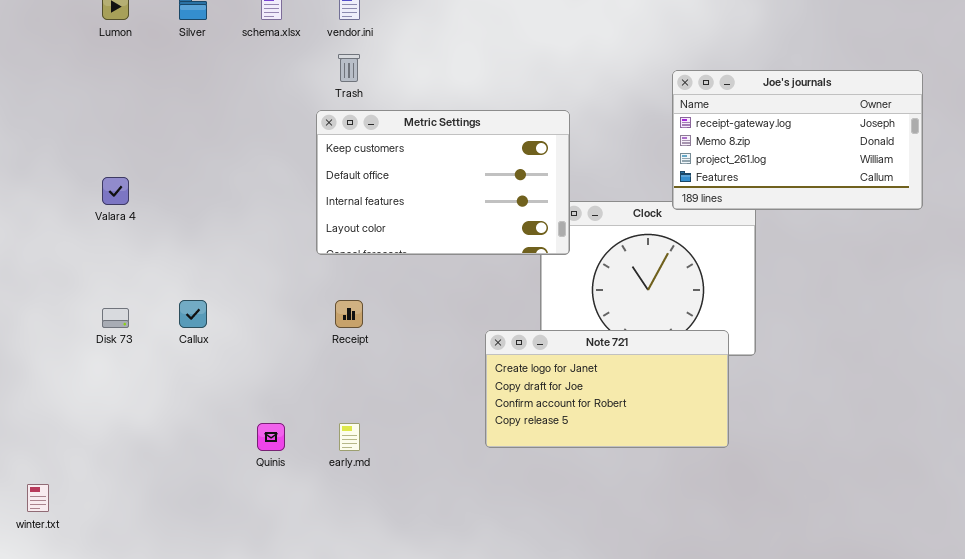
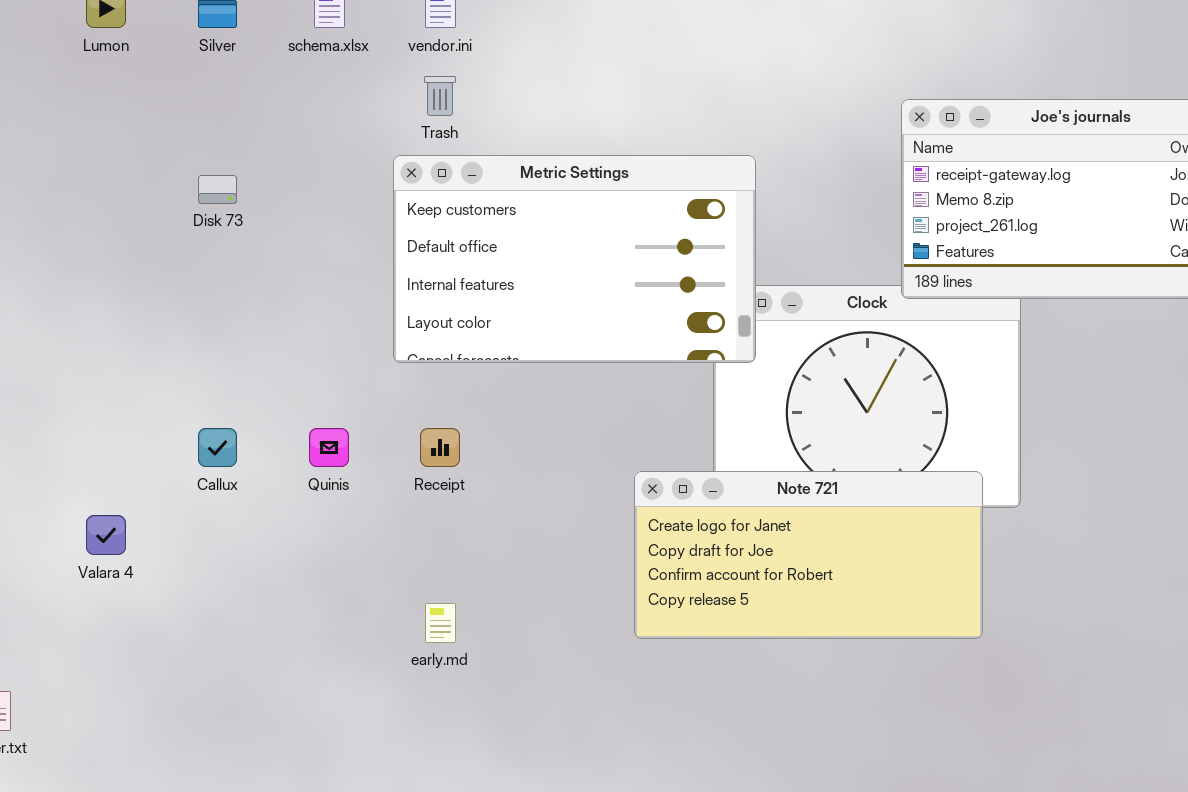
Valara 4: [102,177,129,205] -> [86,515,126,555], moved
Disk 73: [102,308,129,328] -> [198,175,237,204], moved
Quinis: [257,423,285,451] -> [309,428,349,467], moved

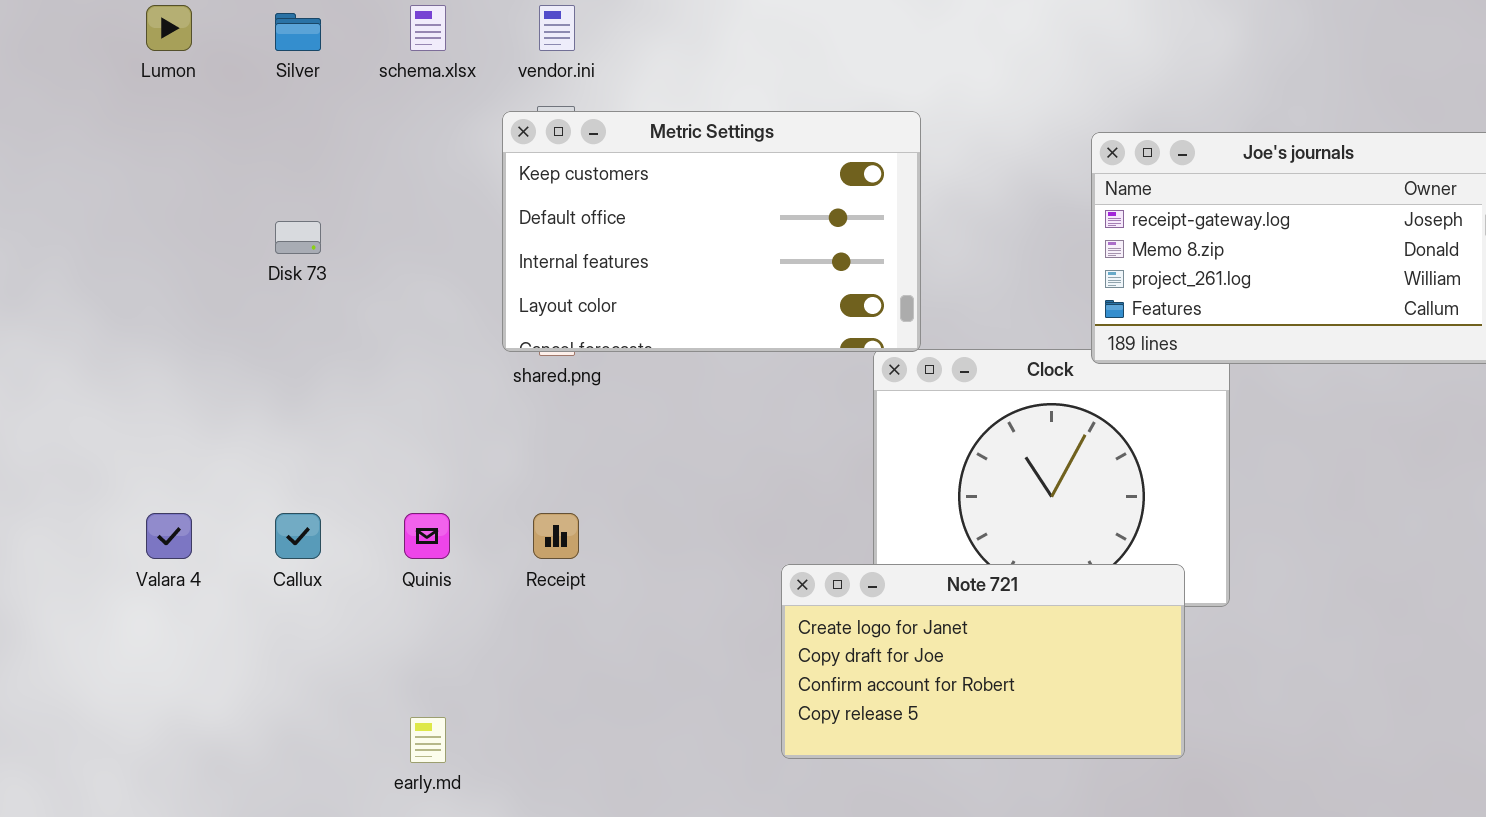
Metric Settings: [393,155,756,363] -> [502,111,921,352], moved
Valara 4: [86,515,126,555] -> [146,513,192,559], moved
early.md: [425,603,456,643] -> [410,717,446,763], moved

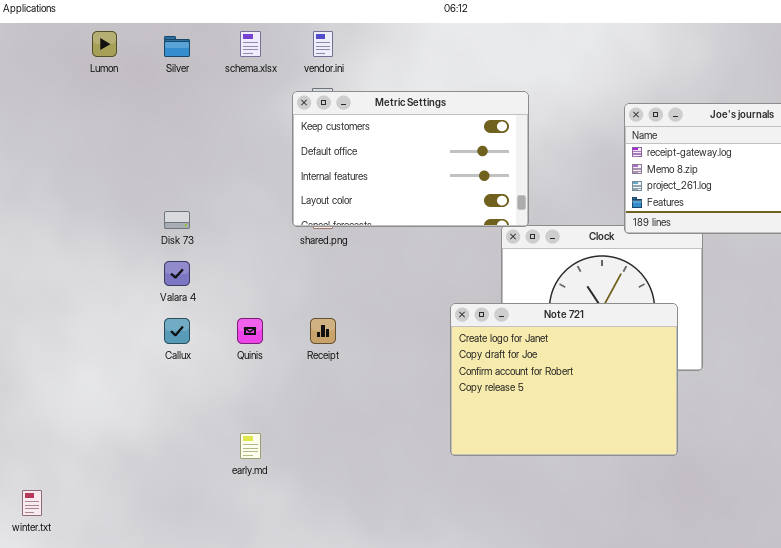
Disk 73: [275,221,321,254] -> [164,211,190,229], moved
Valara 4: [146,513,192,559] -> [164,261,190,286], moved
Note 721: [781,564,1185,759] -> [450,303,678,456], resized

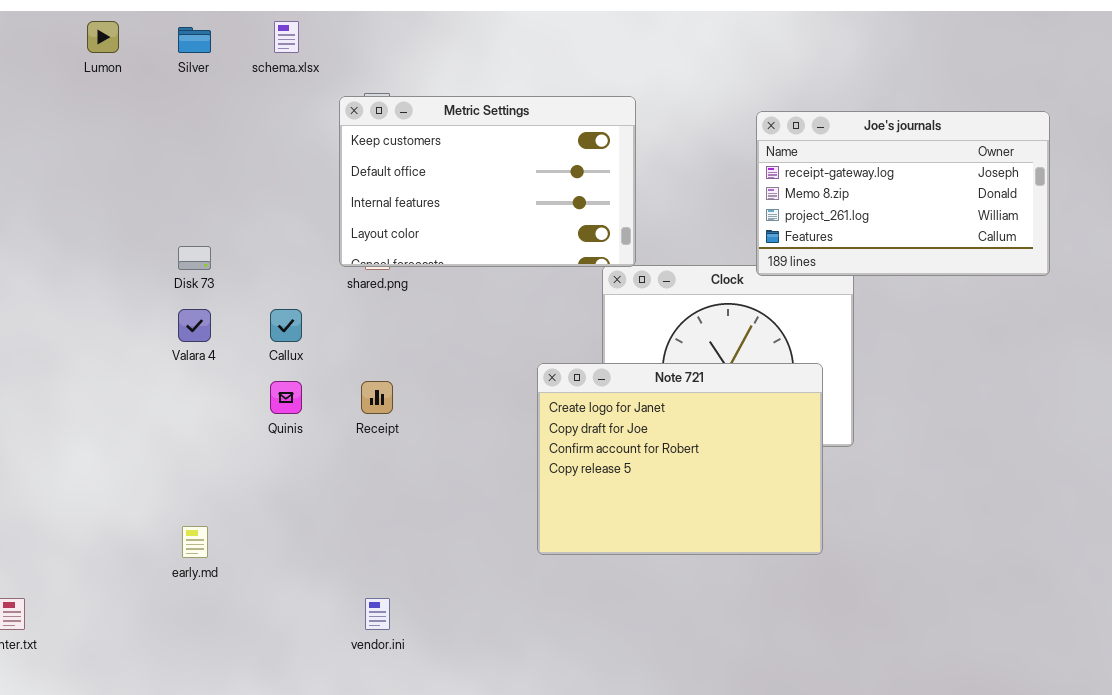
vendor.ini: [313,31,333,57] -> [365,598,390,630], moved
Callux: [164,318,190,344] -> [270,309,302,342], moved
early.md: [240,433,261,459] -> [182,526,208,558], moved

